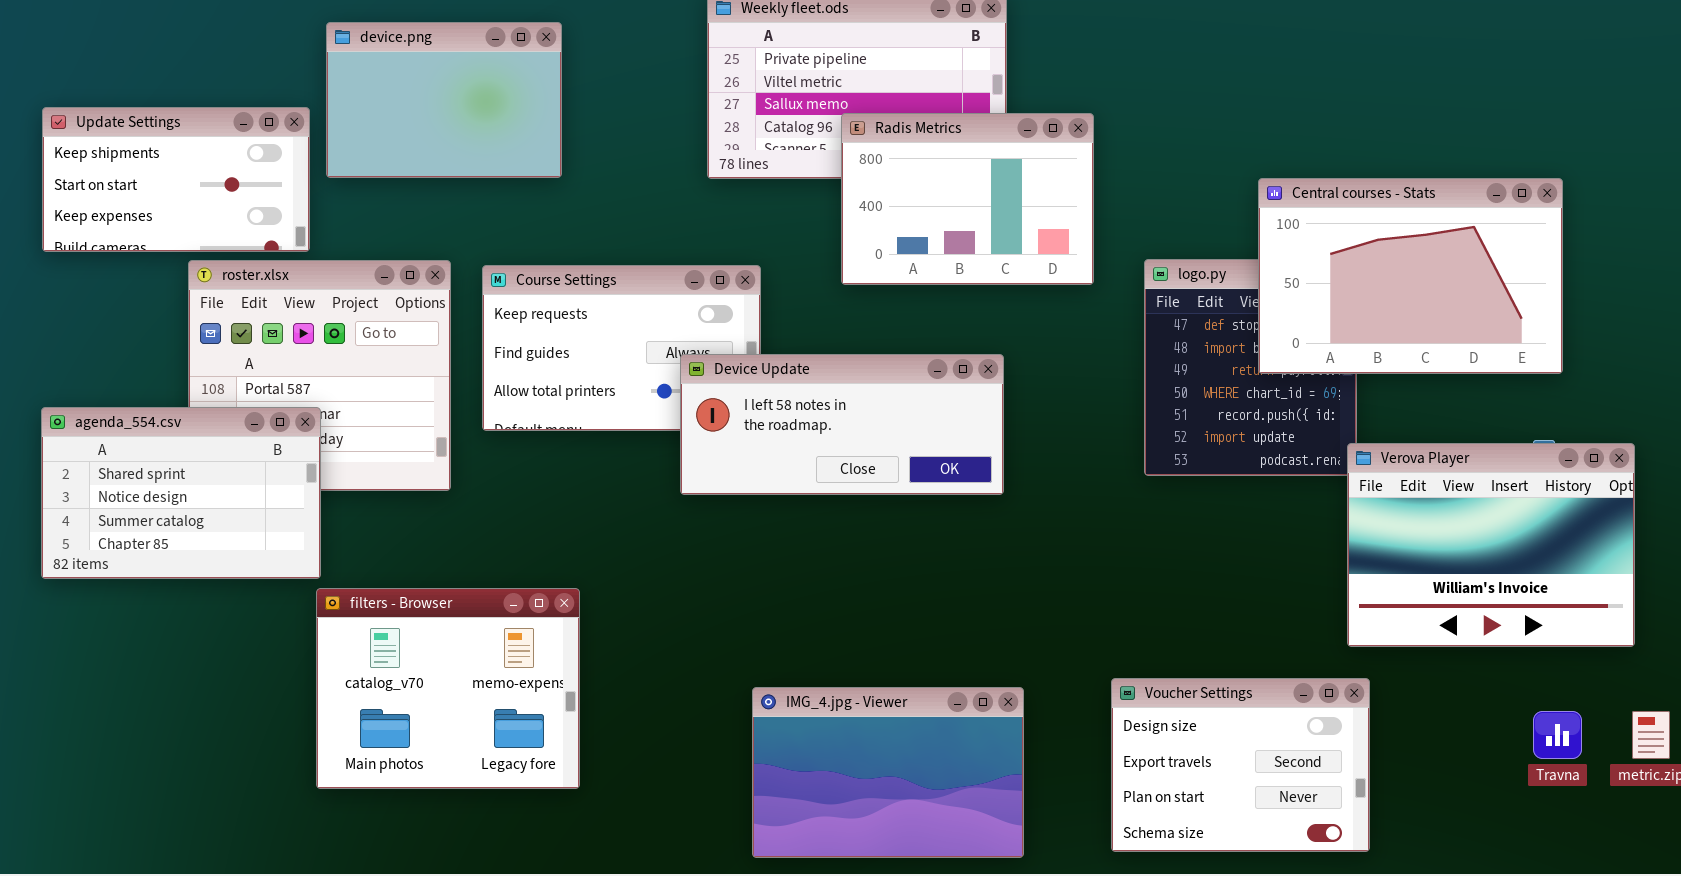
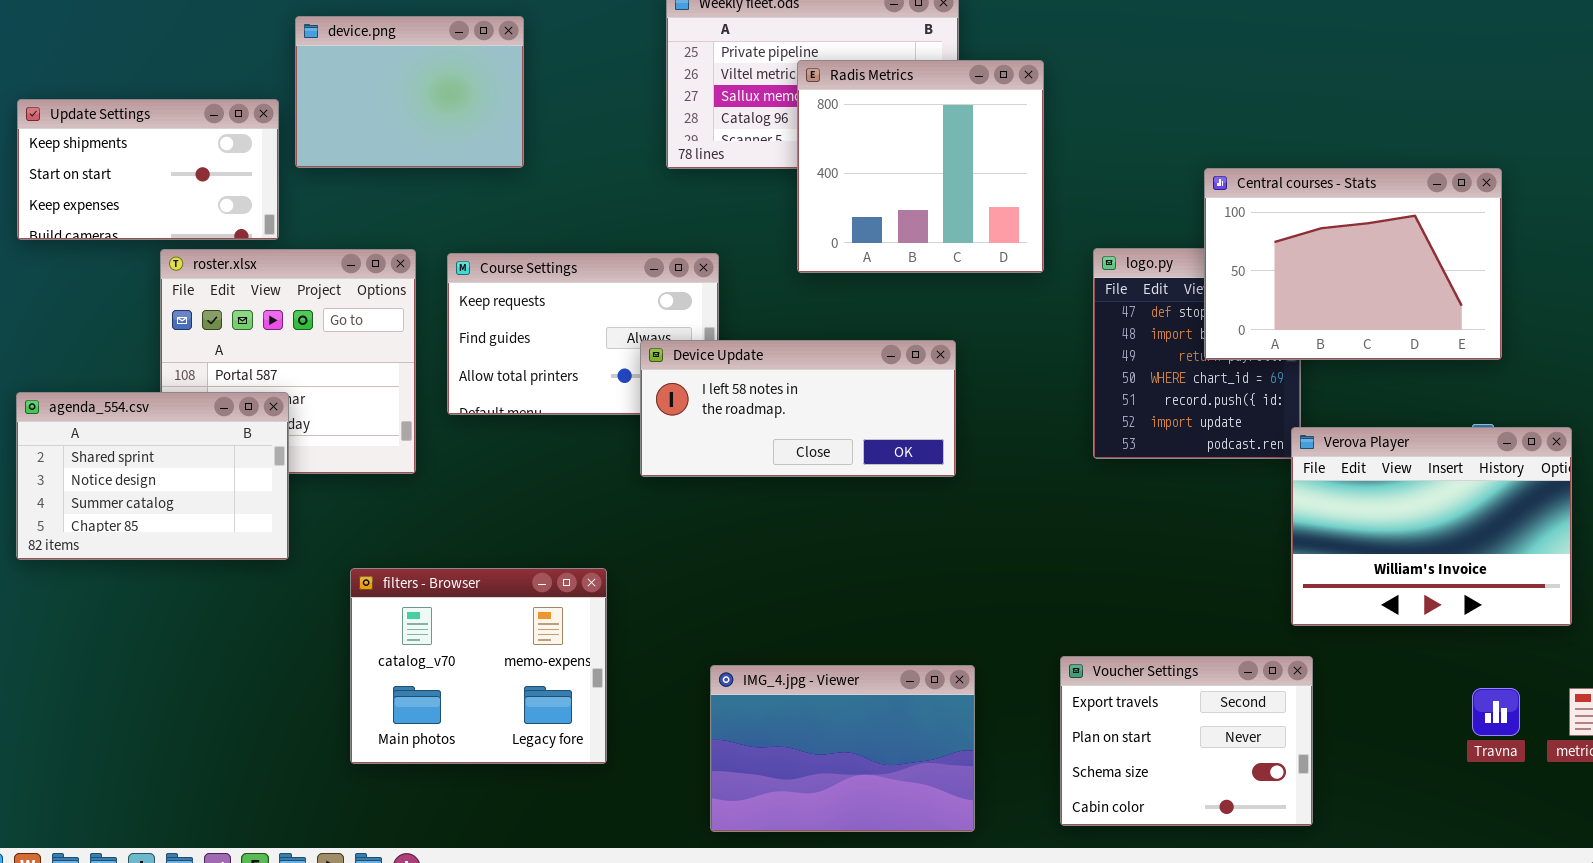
Radis Metrics: [841,113,1094,285] -> [797,60,1044,273], resized
filters - Browser: [316,588,580,789] -> [350,568,607,764], moved
Voucher Settings: [1111,678,1370,852] -> [1060,656,1313,826], scrolled down 1 row

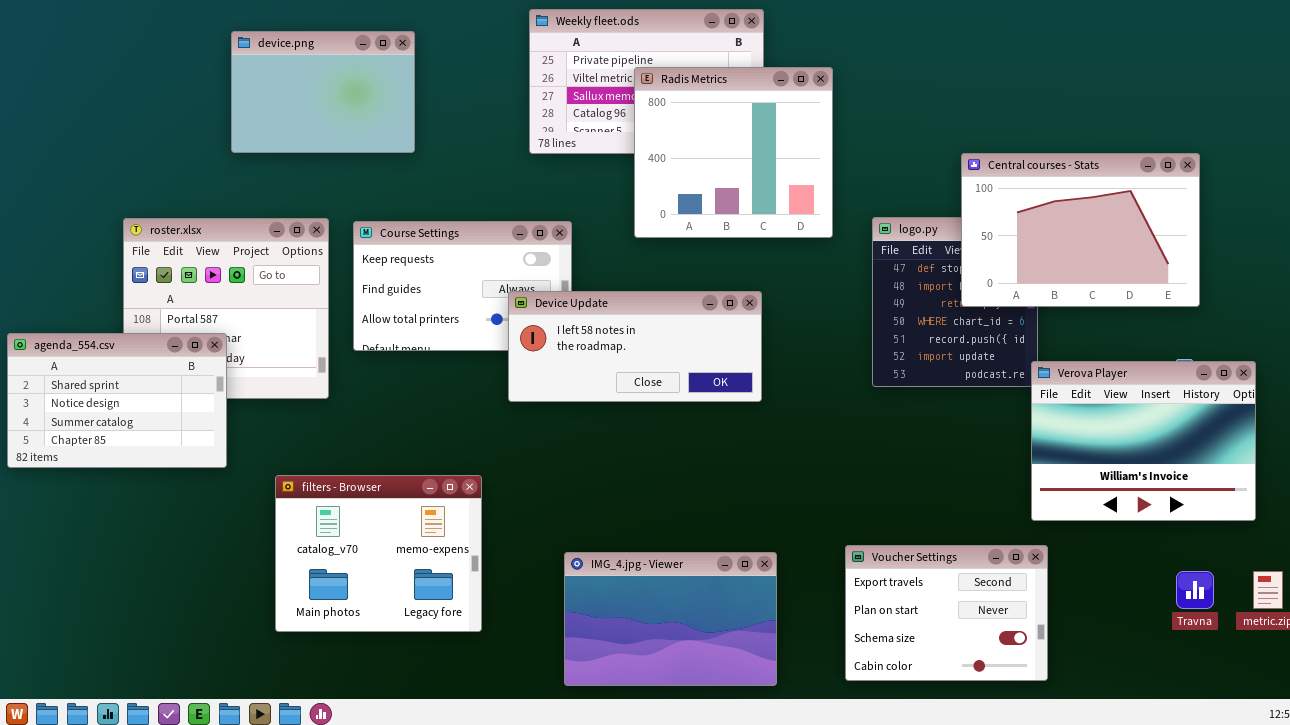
Update Settings: [17,99,279,240] -> none, closed

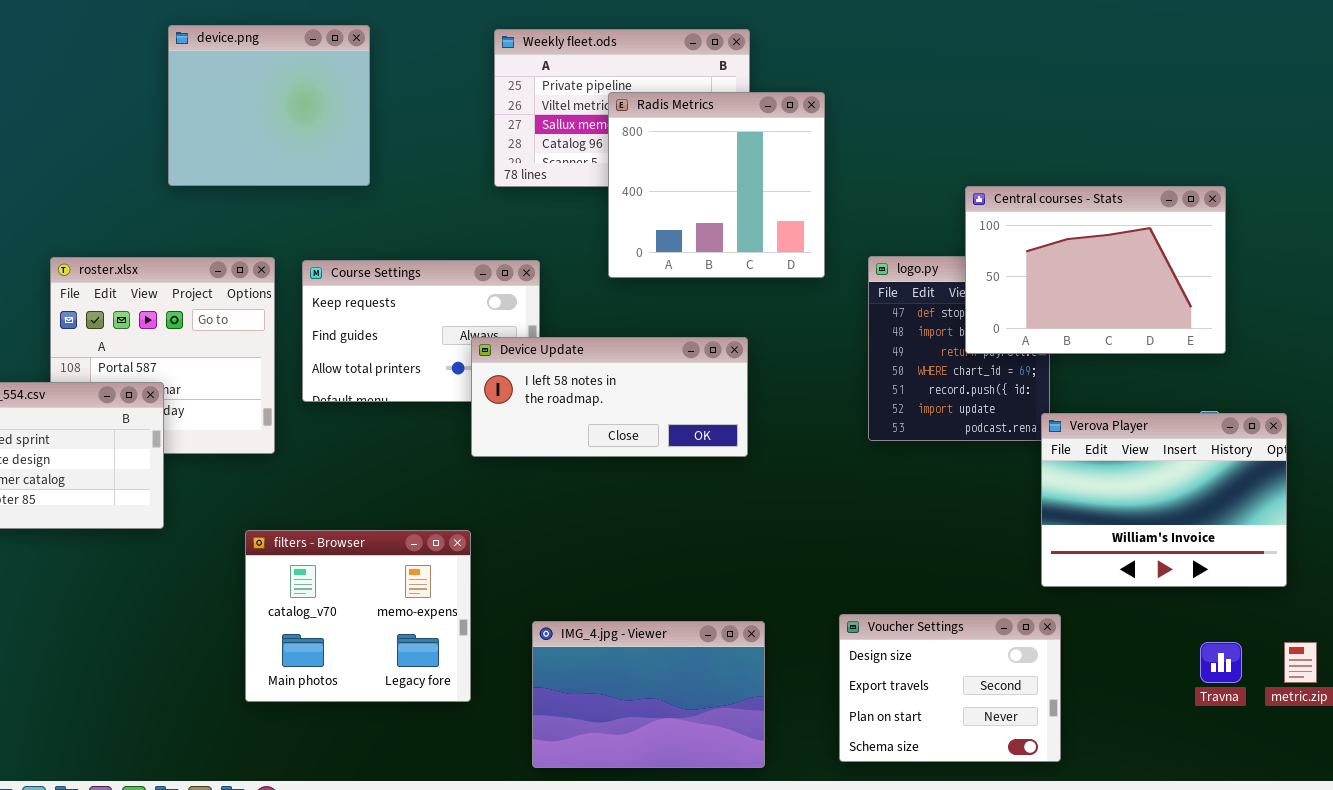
device.png: [231,31,415,153] -> [168,25,370,186], resized
filters - Browser: [275,475,482,632] -> [245,530,471,702], moved
Voucher Settings: [845,545,1048,681] -> [839,614,1061,762], scrolled up 1 row

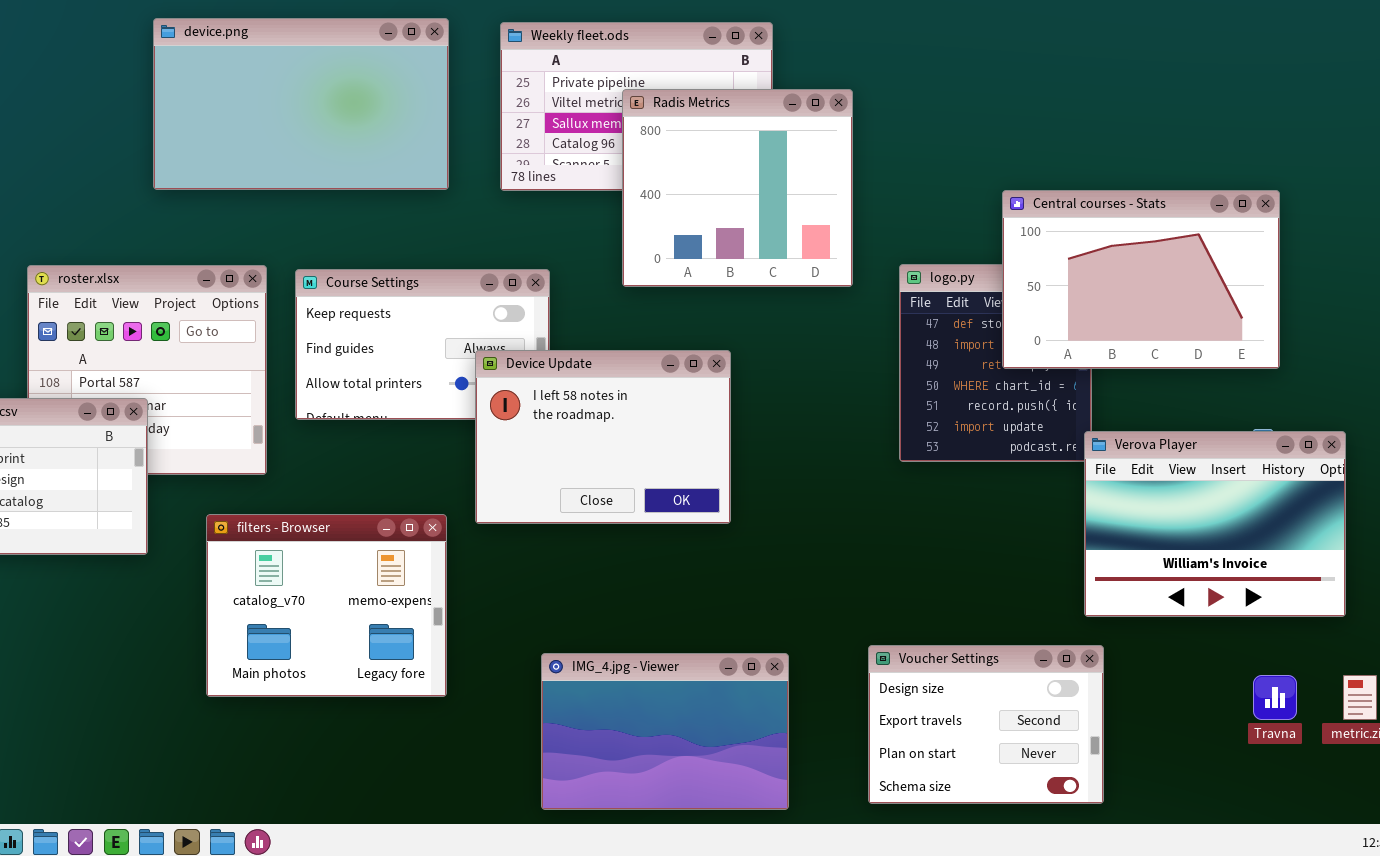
device.png: [168,25,370,186] -> [153,18,449,190], resized
Device Update: [471,337,748,457] -> [475,350,731,524], resized
filters - Browser: [245,530,471,702] -> [206,514,447,697], moved

